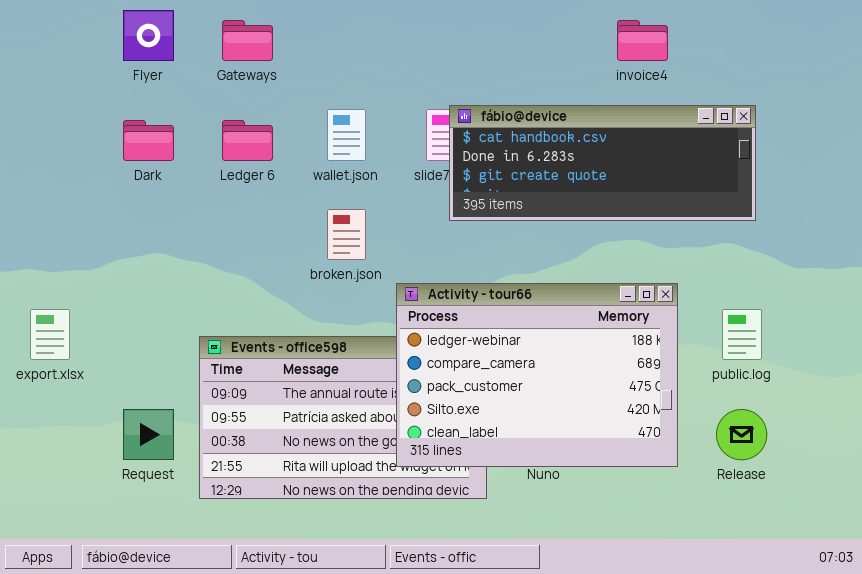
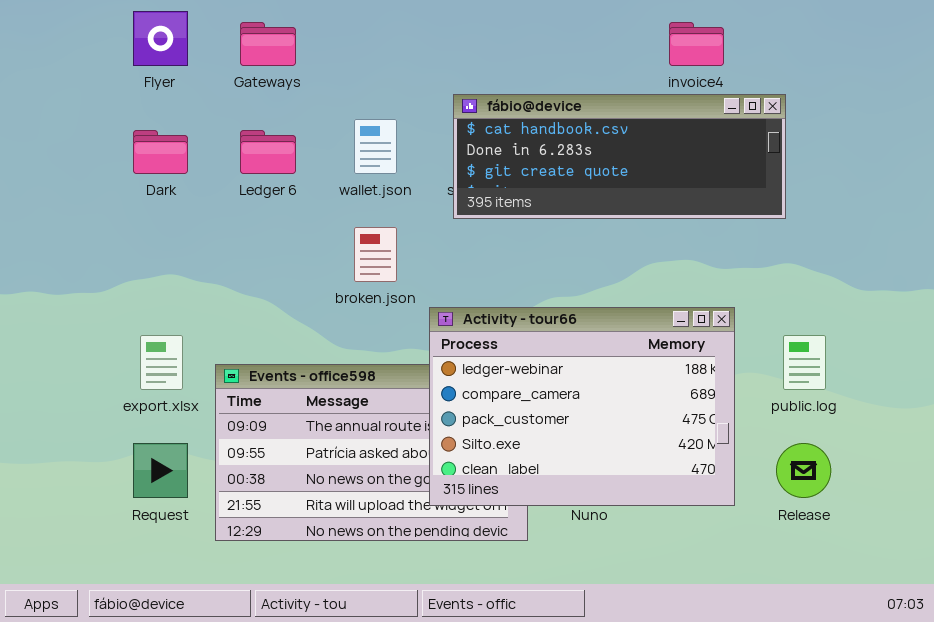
fábio@device: [449,105,756,221] -> [453,94,786,219], moved
export.xlsx: [30,309,70,360] -> [140,335,183,390], moved

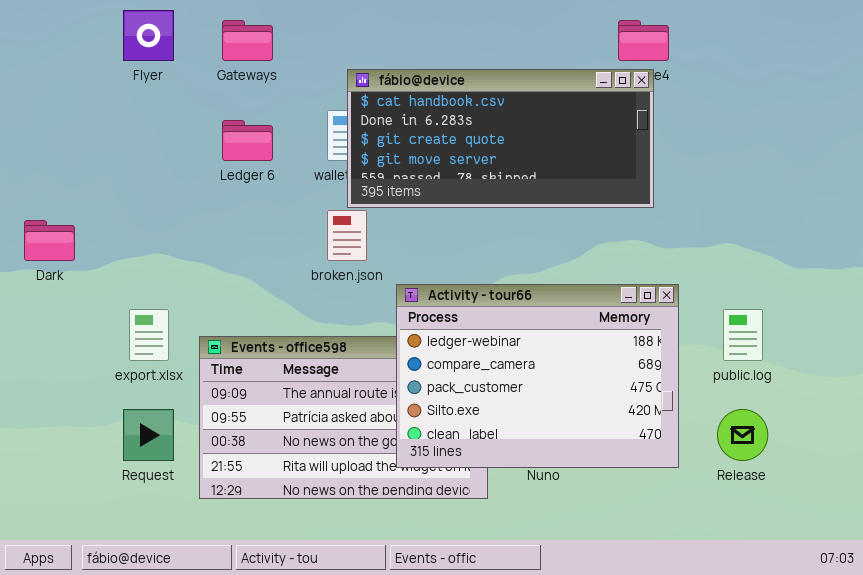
fábio@device: [453,94,786,219] -> [347,69,654,208], moved, resized
Dark: [133,130,188,174] -> [24,220,75,261], moved

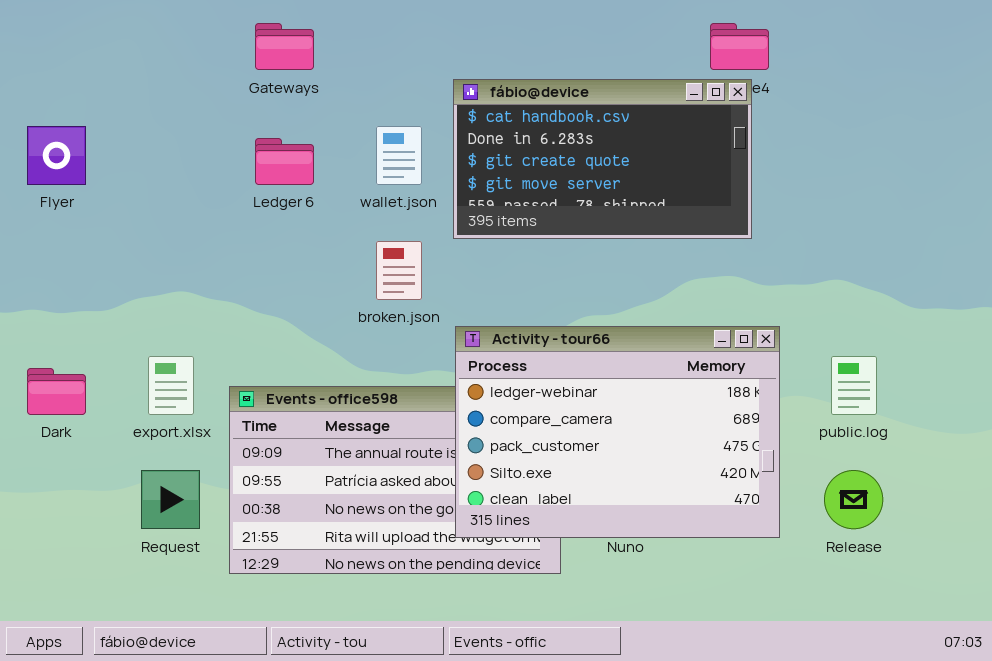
Flyer: [123,10,174,61] -> [27,126,86,185], moved
fábio@device: [347,69,654,208] -> [453,79,752,239], resized
Dark: [24,220,75,261] -> [27,368,86,415], moved

